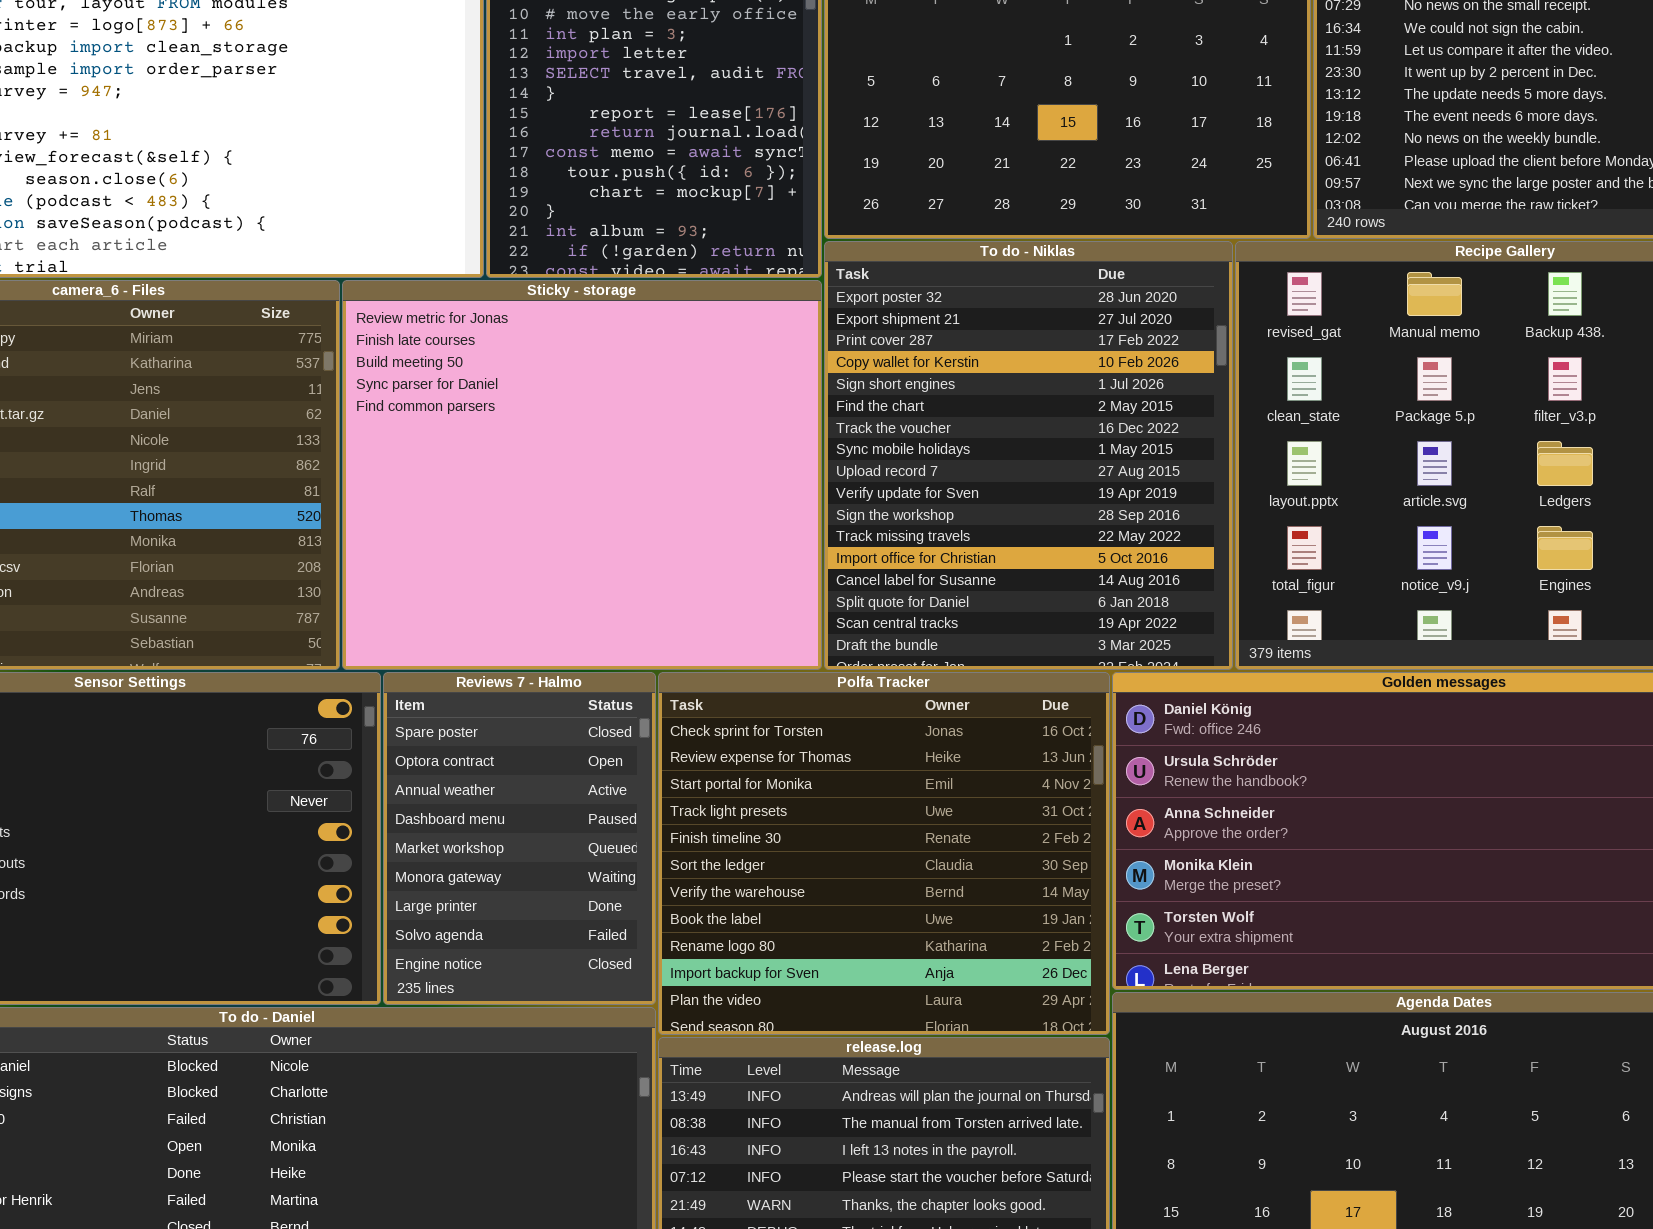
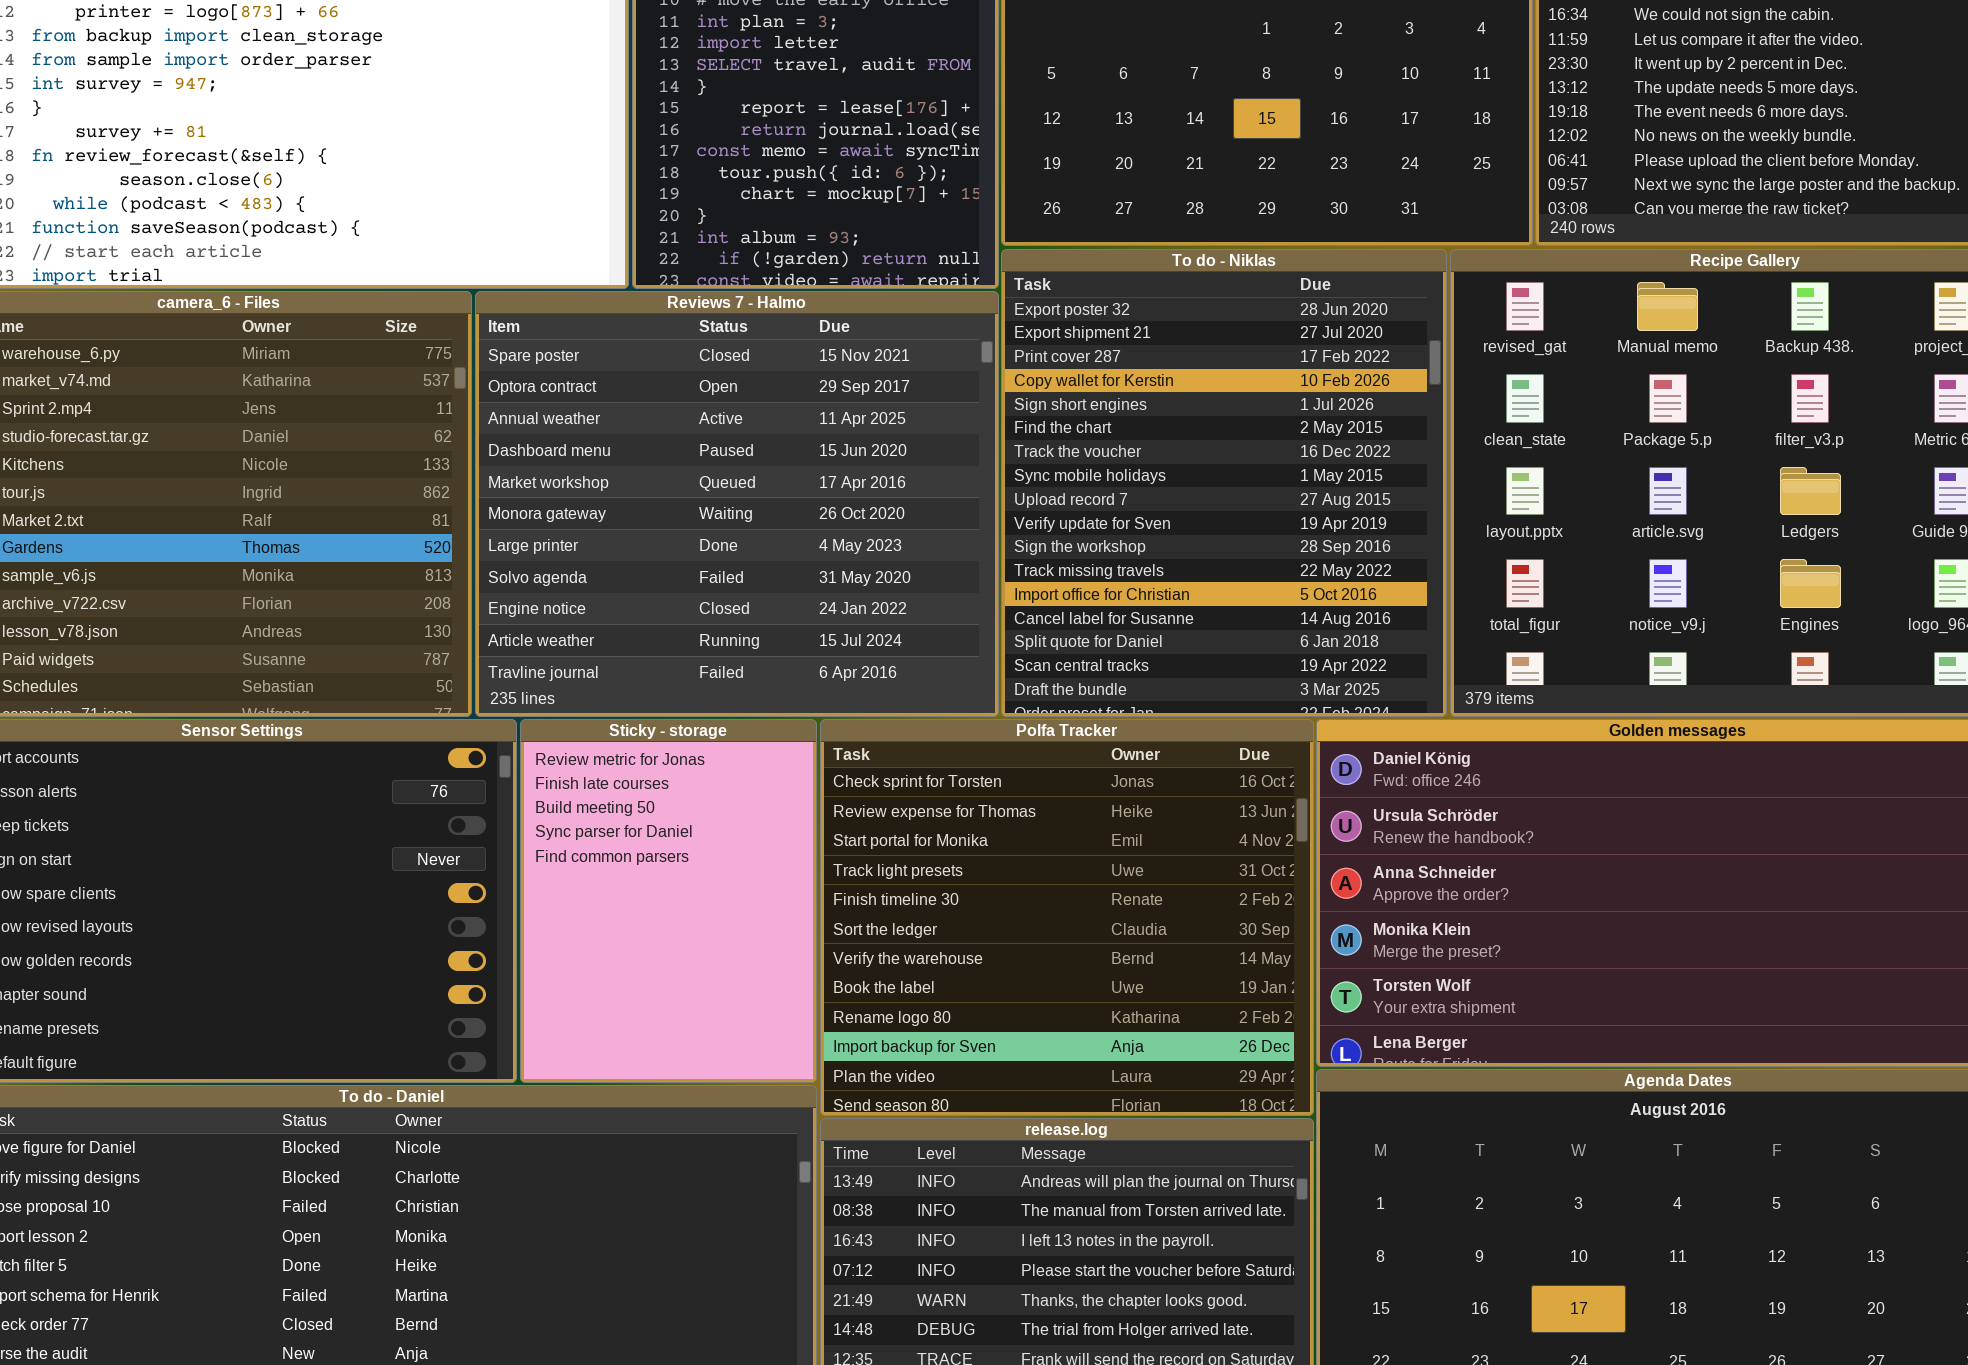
Sticky - storage: [342,280,822,670] -> [520,719,817,1083], moved, resized
Reviews 7 - Halmo: [383,672,656,1005] -> [475,291,999,717], moved, resized

